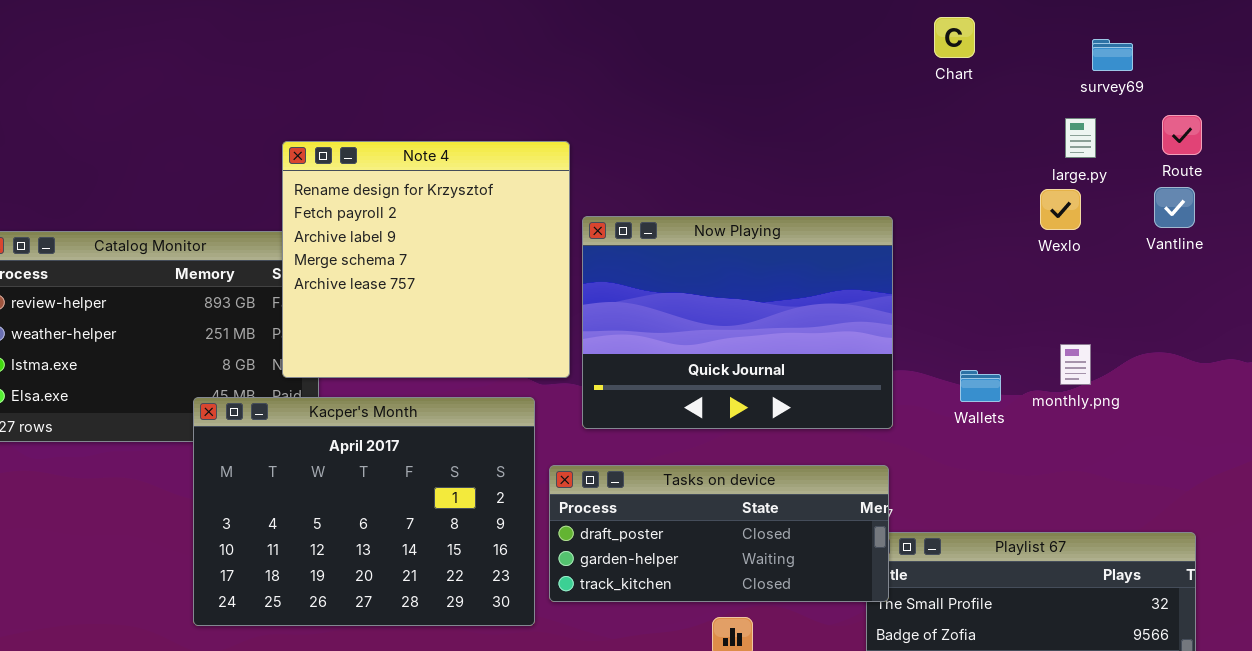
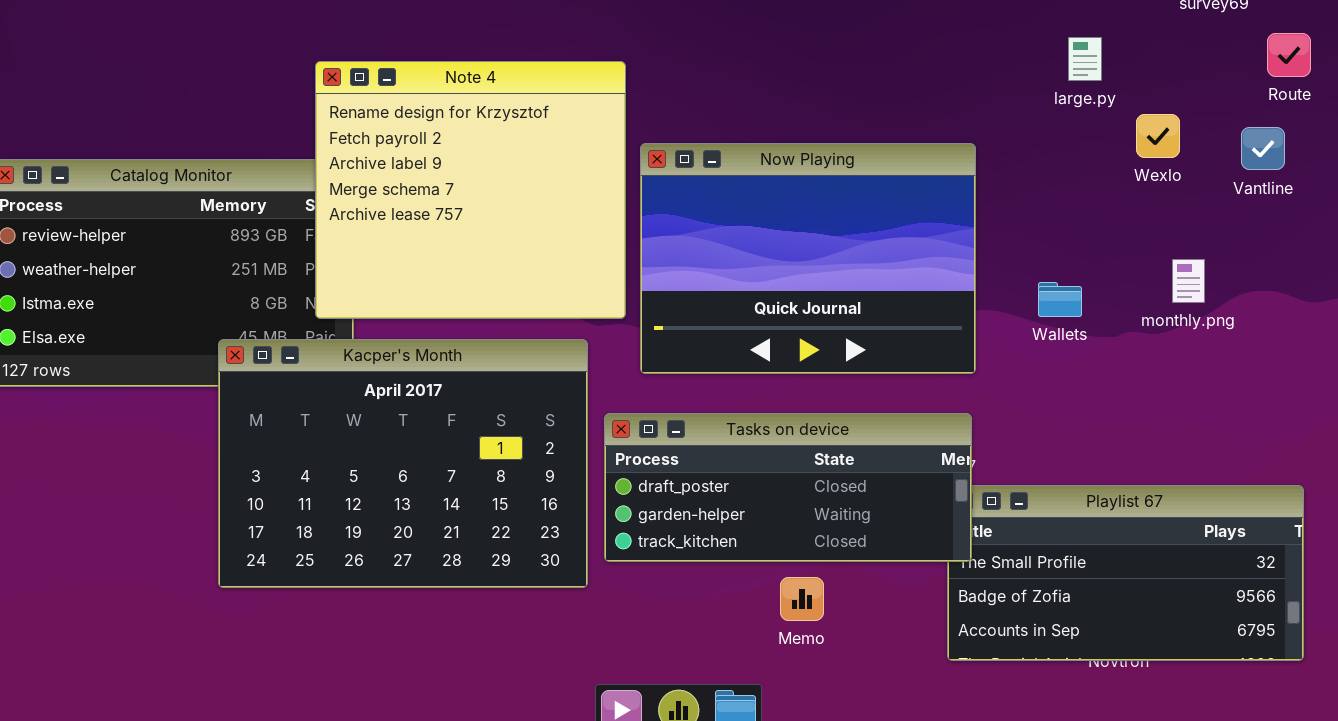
large.py: [1065,118,1096,158] -> [1068,37,1102,81], moved
Vantline: [1154,187,1195,228] -> [1241,127,1285,170], moved
monthly.png: [1060,344,1091,385] -> [1172,259,1205,303], moved
Wallets: [960,370,1001,402] -> [1038,282,1082,317], moved

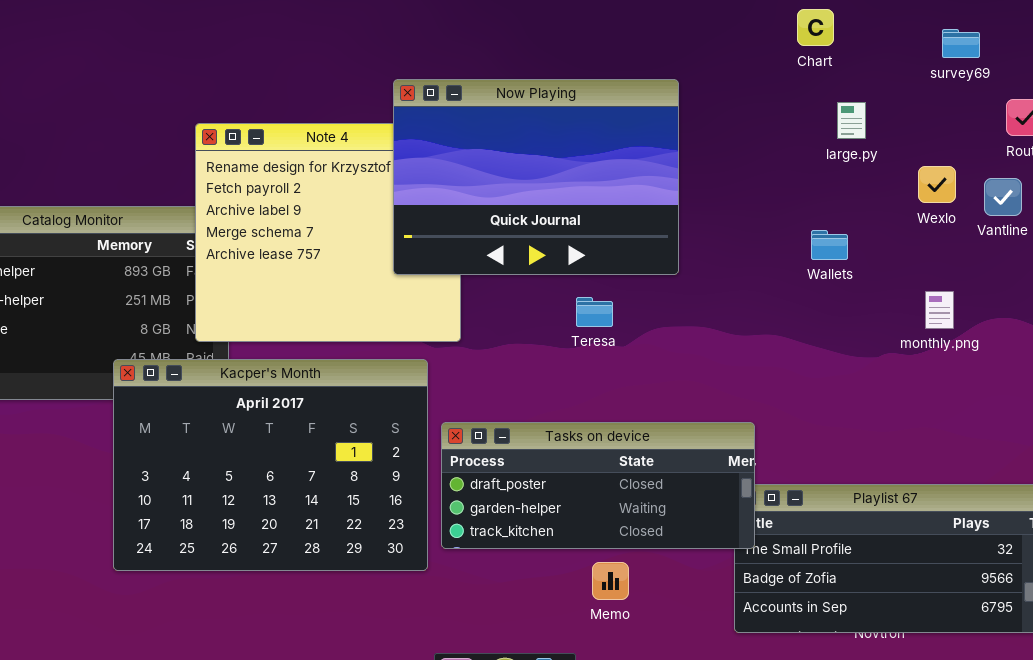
Wexlo: [1136,114,1180,158] -> [918,166,956,203], moved
Now Playing: [640,143,976,374] -> [393,79,679,275], moved
Wallets: [1038,282,1082,317] -> [811,230,848,260], moved

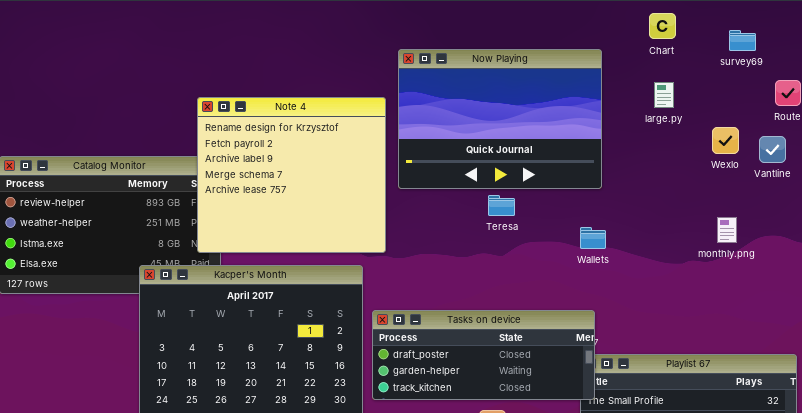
Chart: [797,9,834,46] -> [649,13,676,39], moved
Now Playing: [393,79,679,275] -> [398,49,602,189], moved
Wallets: [811,230,848,260] -> [580,227,606,249], moved
Teresa: [576,297,613,327] -> [488,195,515,216], moved

